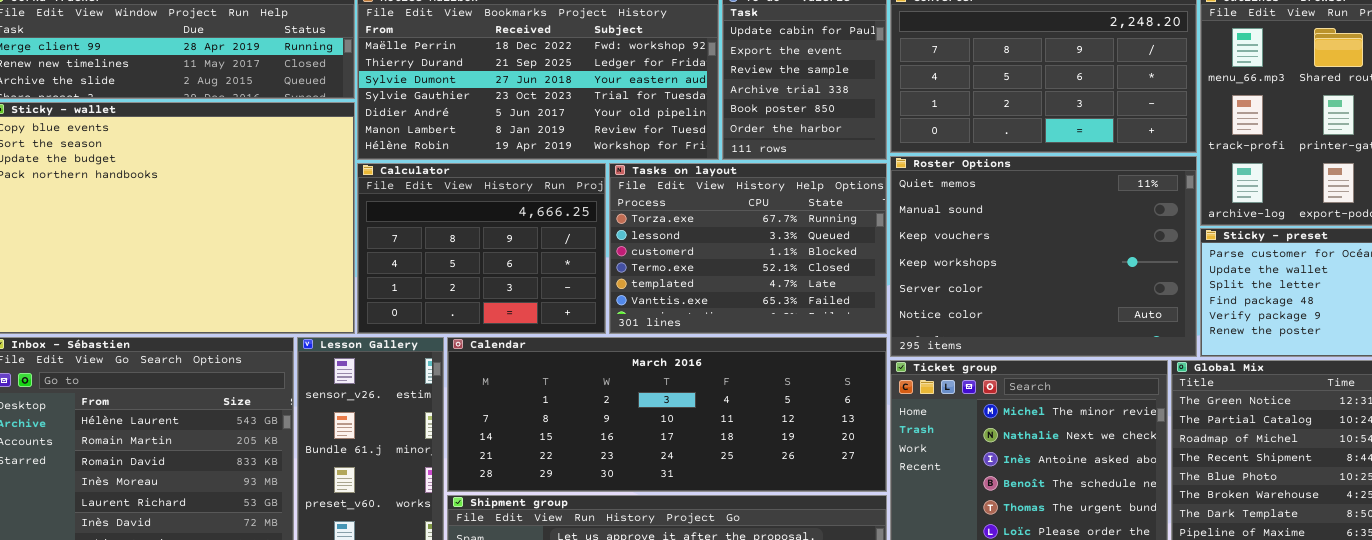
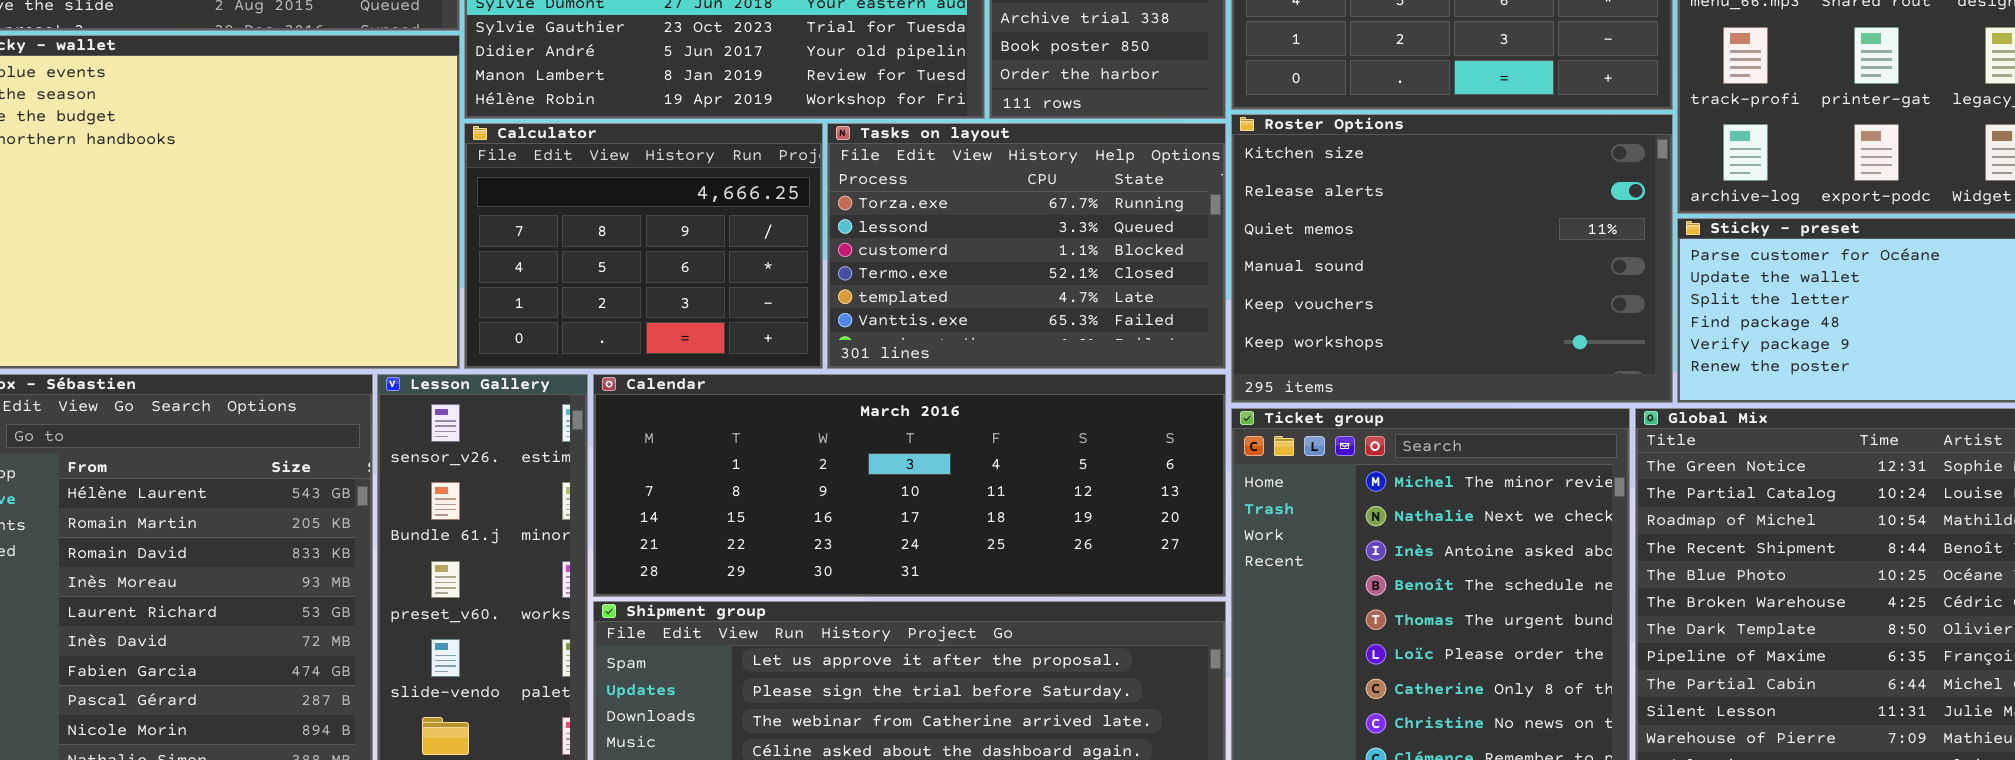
Roster Options: [890,156,1197,357] -> [1231,114,1673,403], scrolled up 2 rows

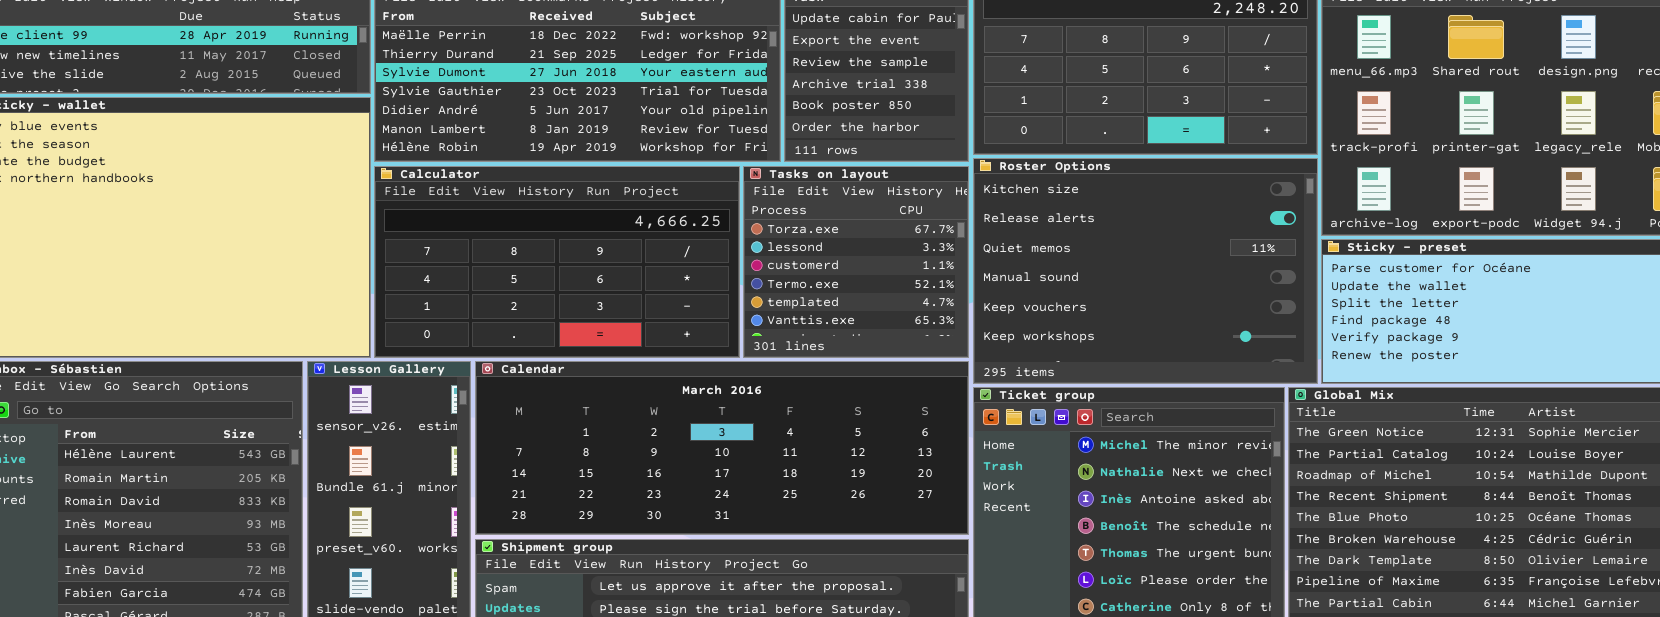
Calculator: [464,123,823,369] -> [374,166,740,358], resized
Tasks on layout: [827,123,1226,369] -> [743,166,969,358], resized

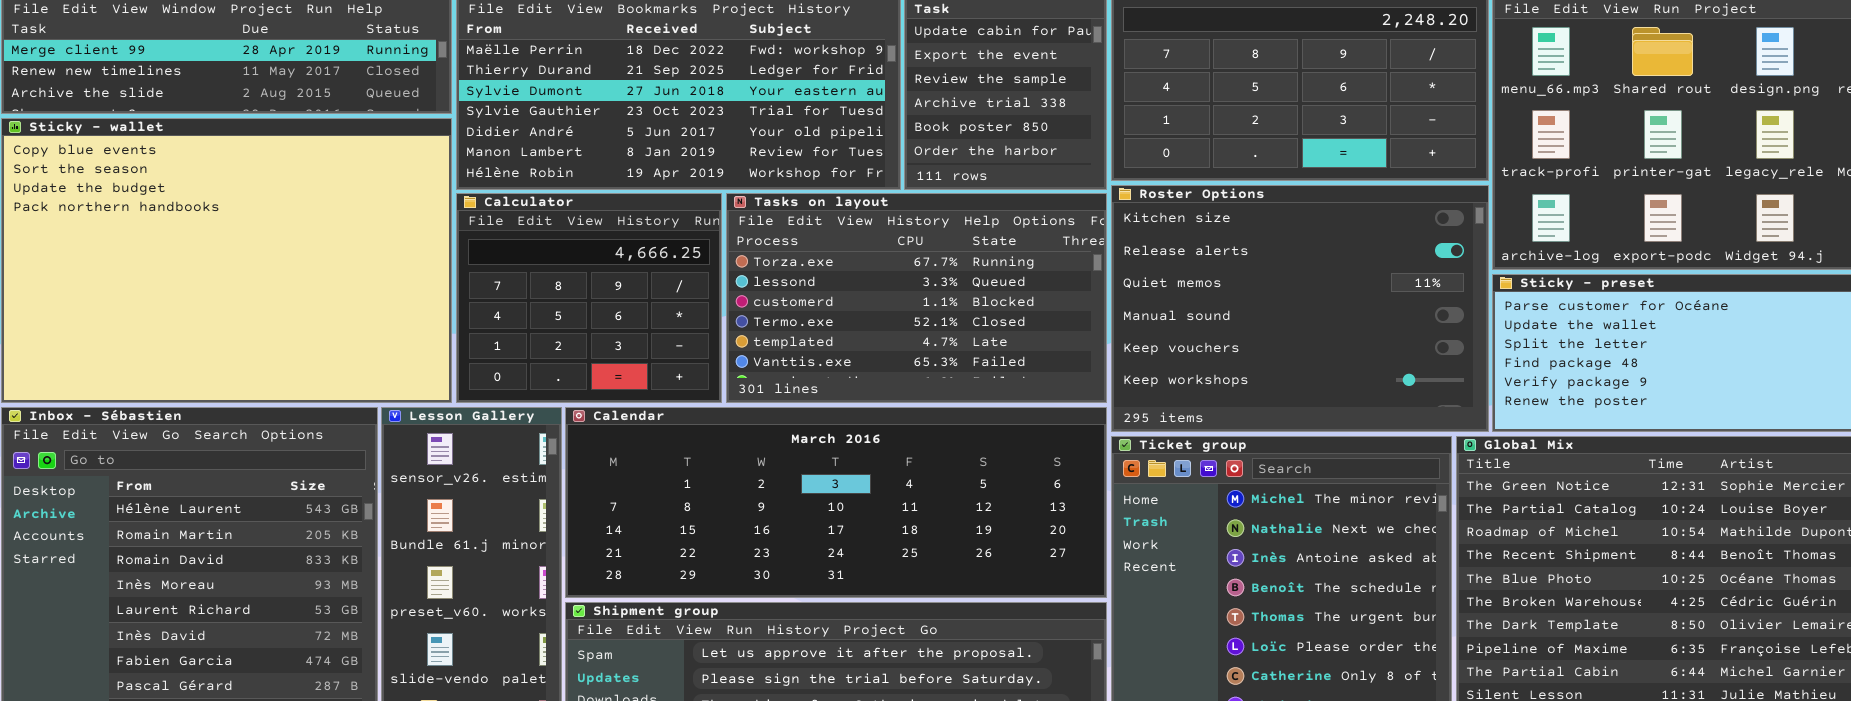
Calculator: [374,166,740,358] -> [456,193,722,403], resized
Tasks on layout: [743,166,969,358] -> [726,193,1107,403], resized

